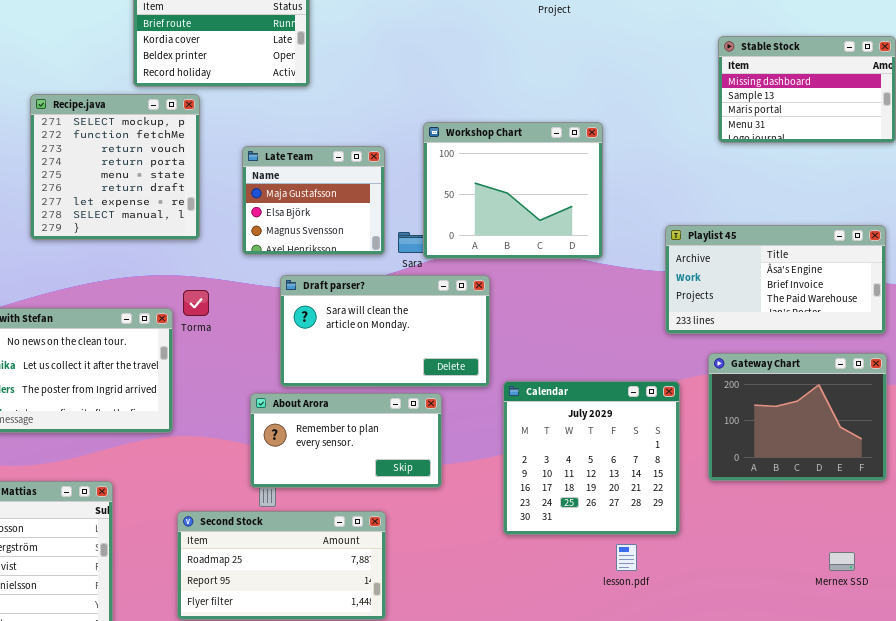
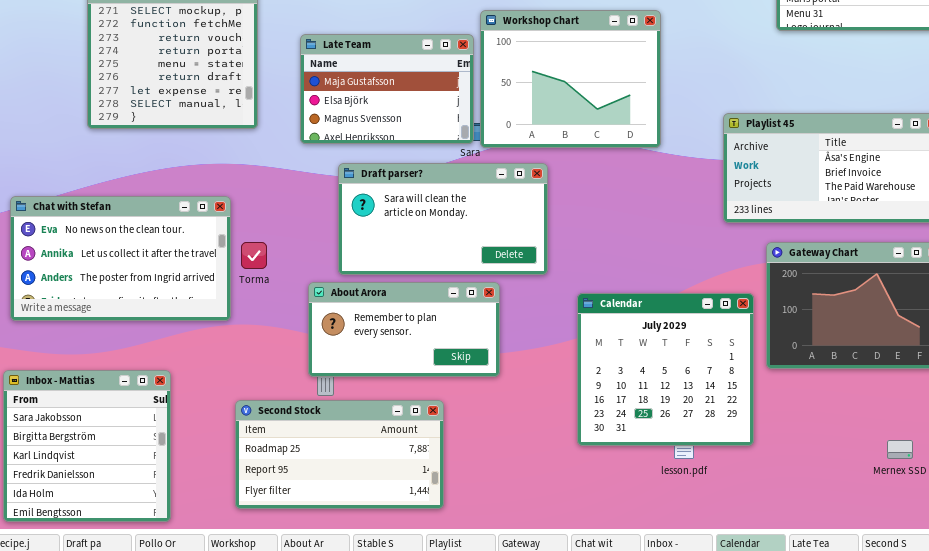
Late Team: [242,146,385,255] -> [300,34,474,144], resized
Torma: [183,290,209,316] -> [241,242,267,269], moved
Calendar: [503,381,680,535] -> [577,293,754,446], moved

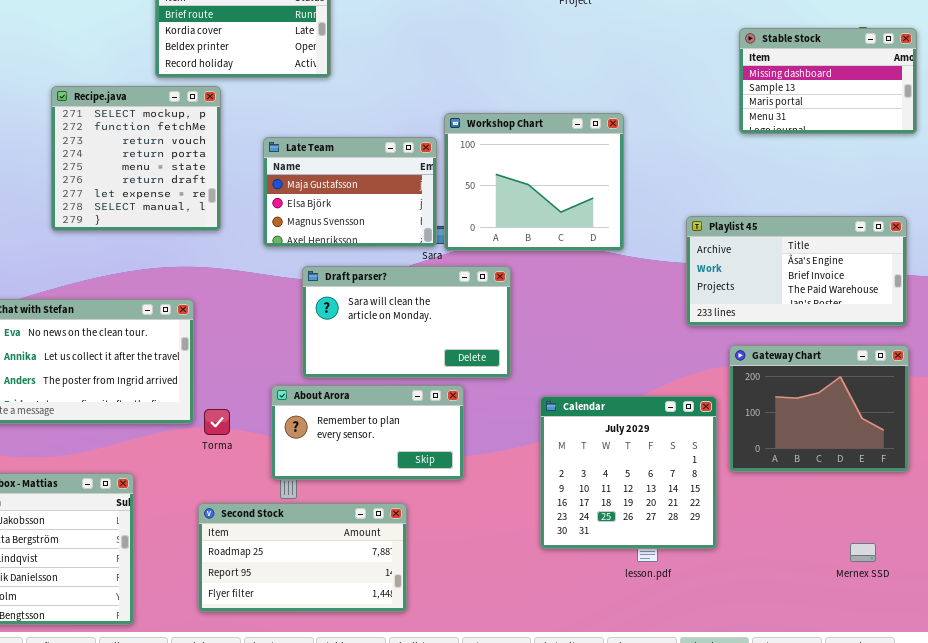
Torma: [241,242,267,269] -> [204,409,230,435], moved

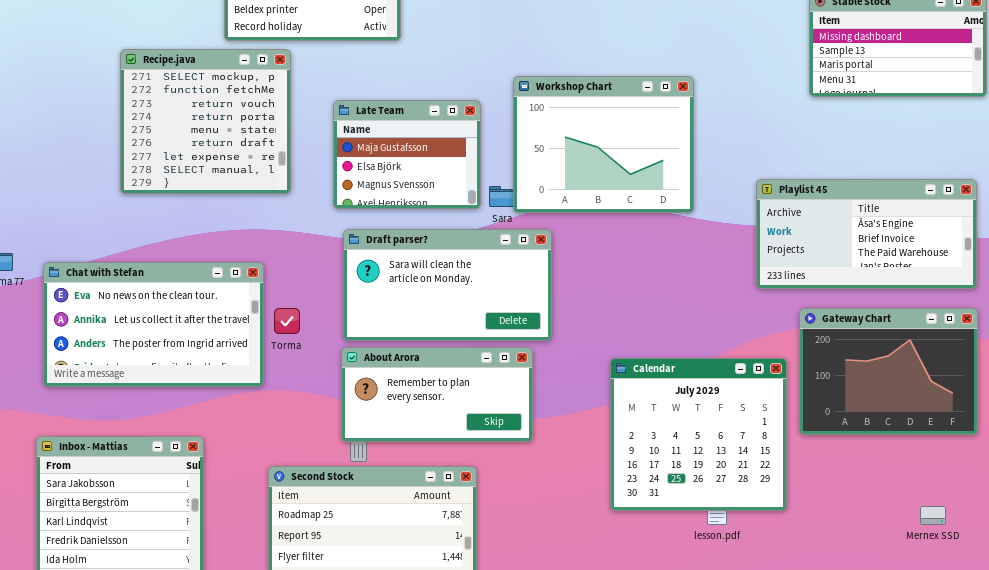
Late Team: [263,137,437,247] -> [333,100,481,209], resized
Draft parser?: [302,266,511,378] -> [343,229,552,341], moved
Torma: [204,409,230,435] -> [274,308,300,334], moved

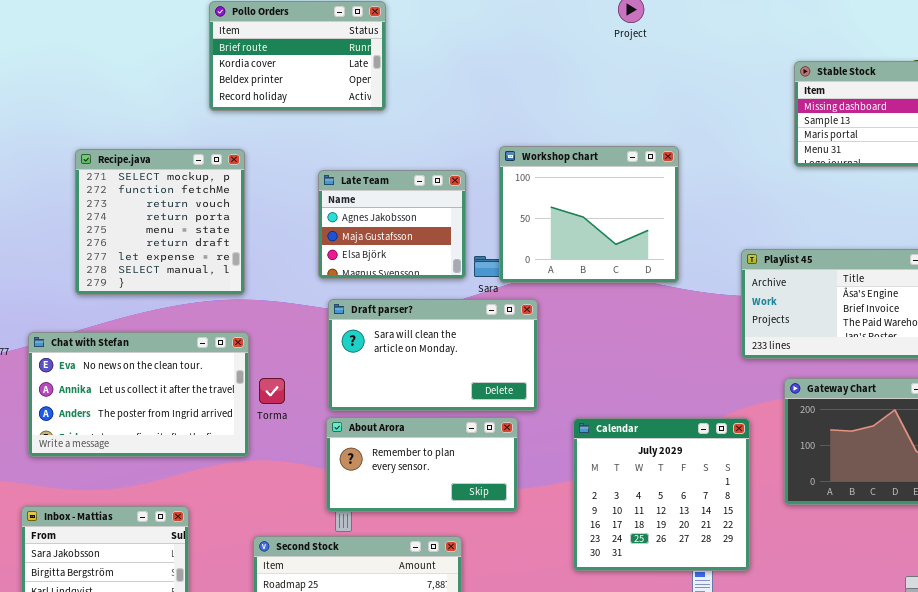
Recipe.java: [120,49,291,194] -> [75,149,245,295], moved
Late Team: [333,100,481,209] -> [318,170,466,279], scrolled up 1 row
Calendar: [610,358,787,511] -> [573,418,750,571], moved

